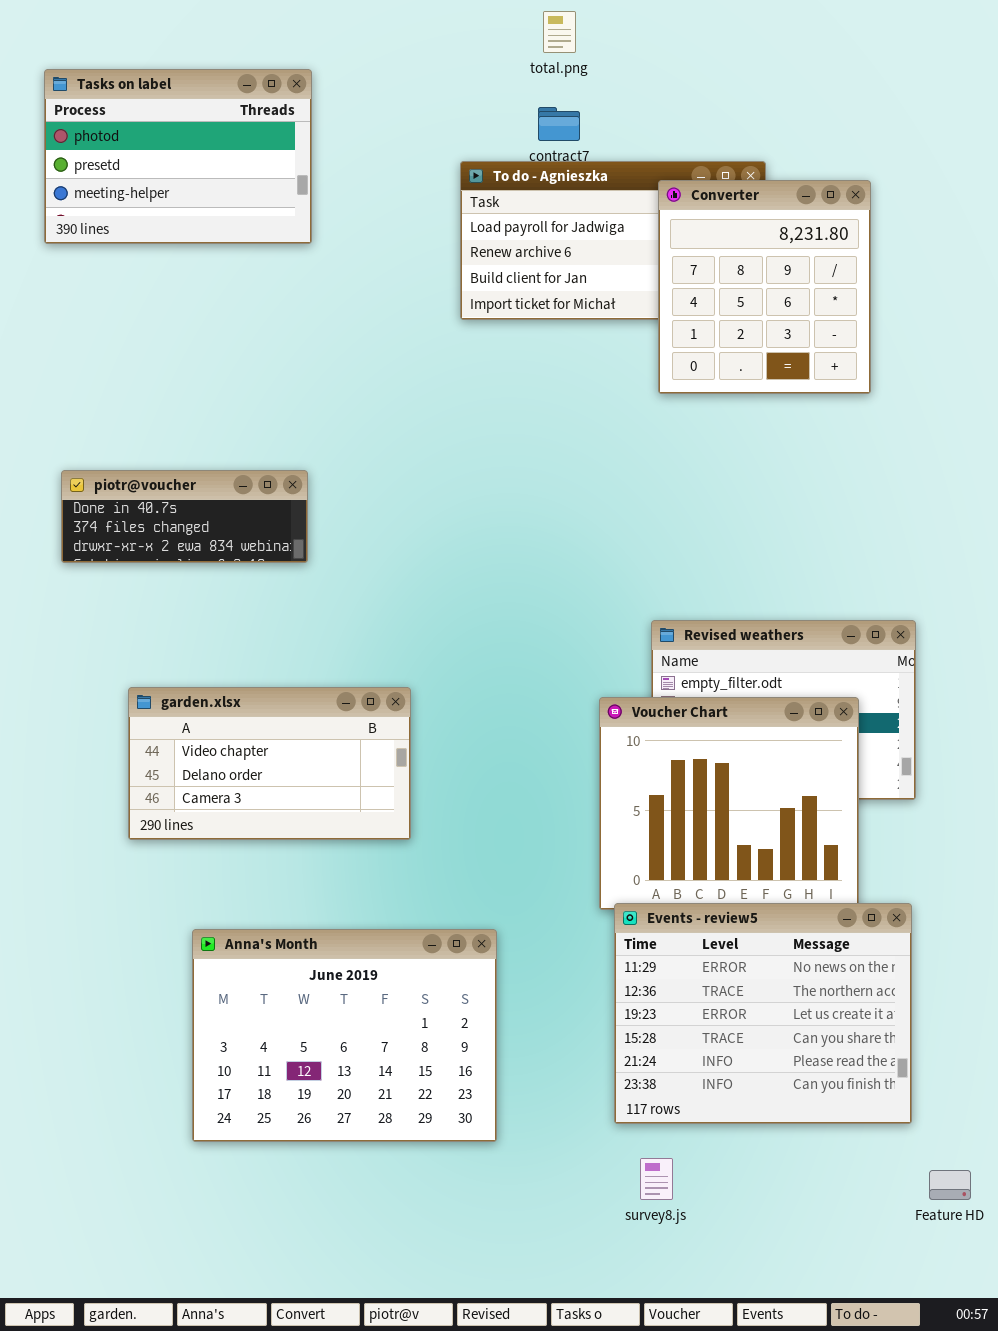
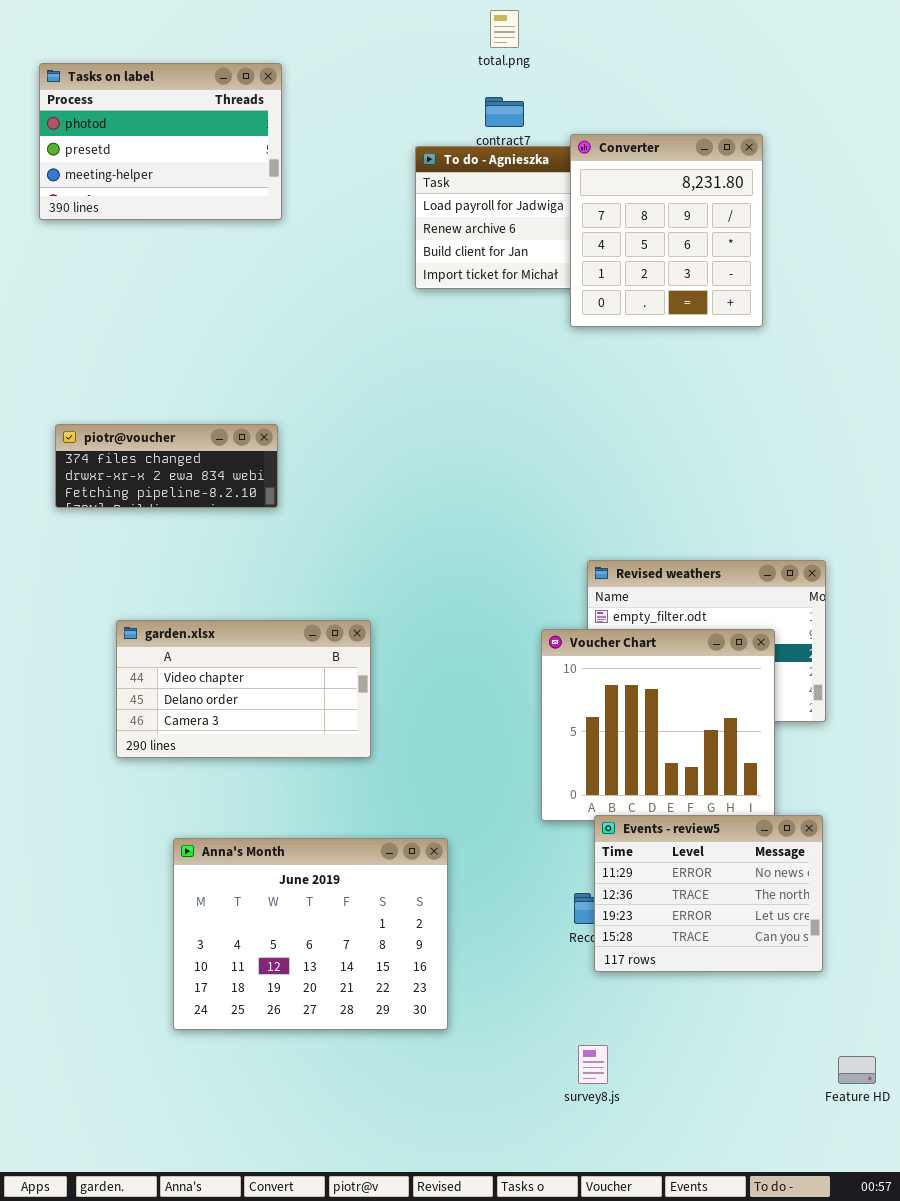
Converter: [658,180,871,394] -> [570,134,763,327], moved
piotr@voucher: [61,470,308,563] -> [55,424,278,508], scrolled down 1 row
Events - review5: [614,903,912,1124] -> [594,815,823,972], resized

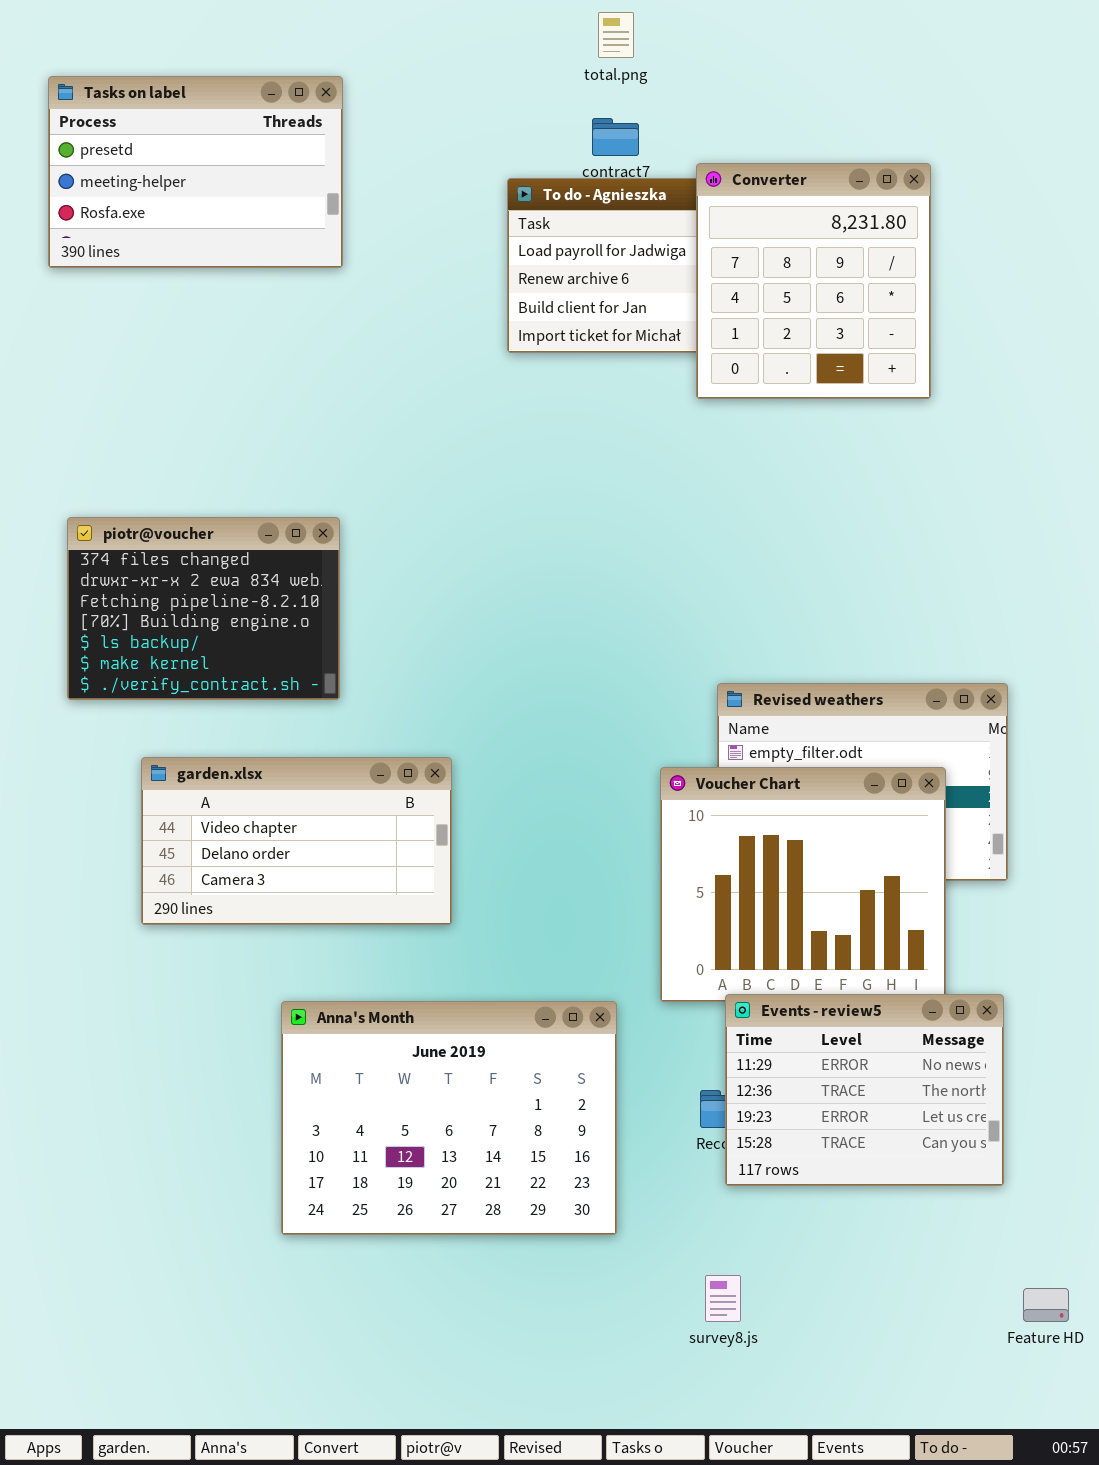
Tasks on label: [39,63,282,220] -> [48,76,343,268], scrolled down 1 row
piotr@voucher: [55,424,278,508] -> [67,517,340,700], resized
Anna's Month: [173,838,448,1030] -> [281,1001,617,1235], moved

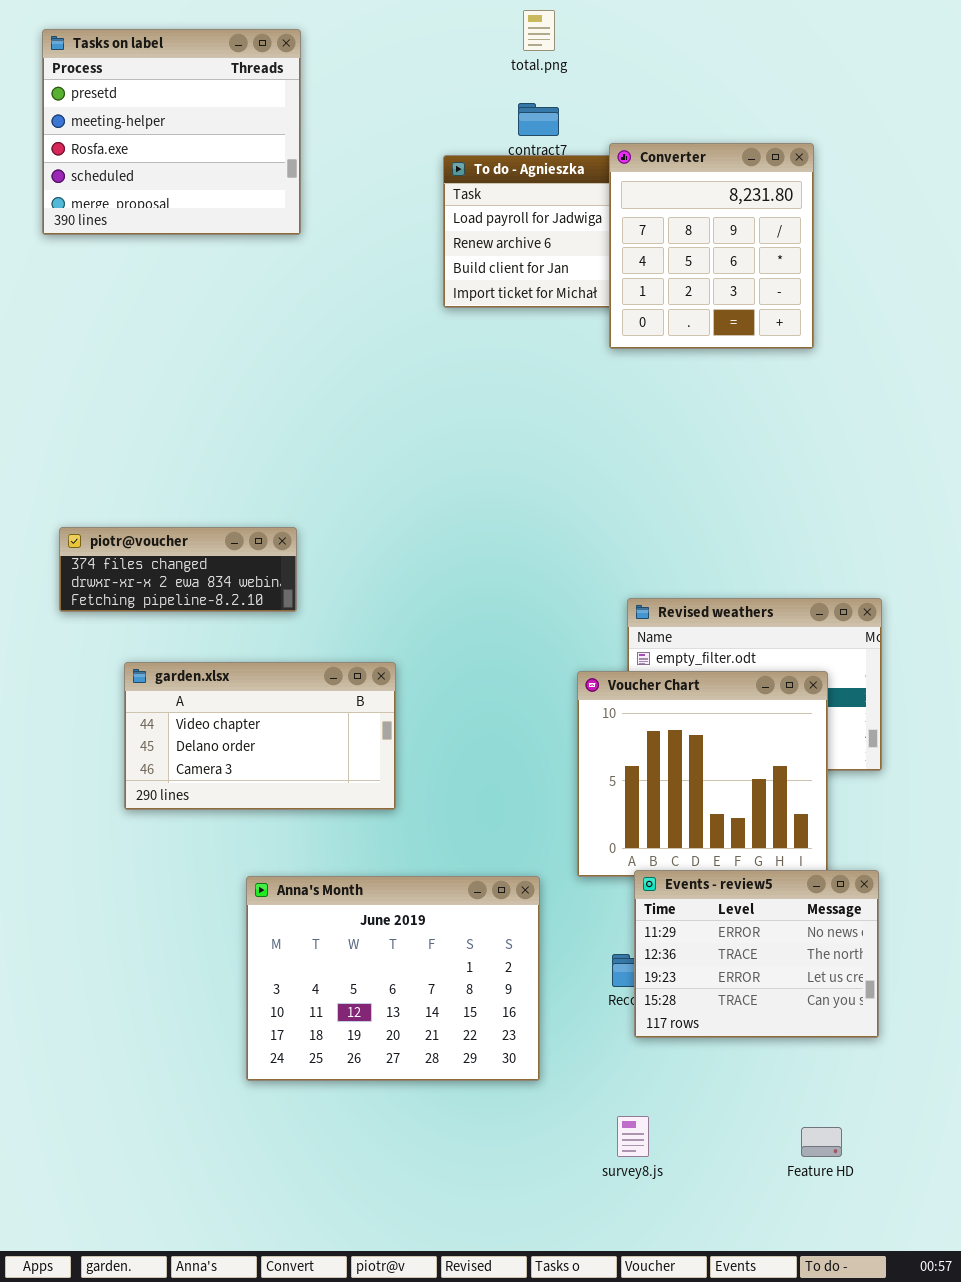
Tasks on label: [48,76,343,268] -> [42,29,301,235], resized
piotr@voucher: [67,517,340,700] -> [59,527,297,612], resized
Feature HD: [1023,1288,1069,1322] -> [801,1127,842,1157], moved

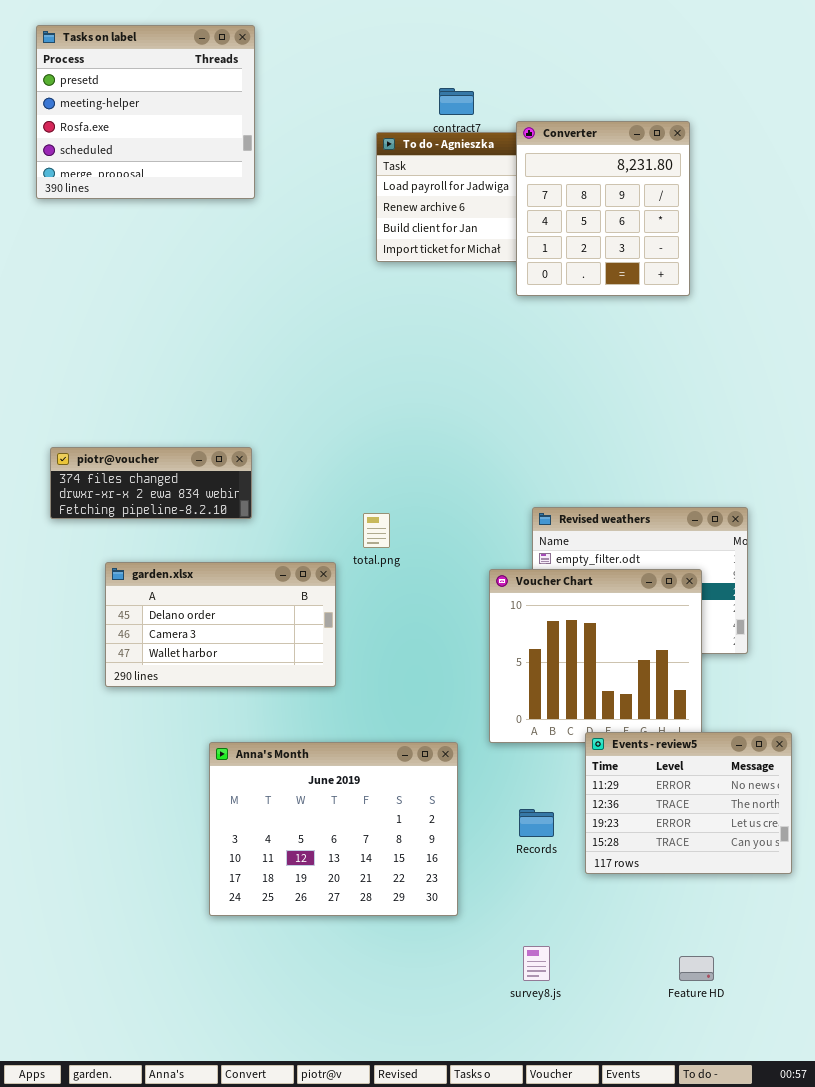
total.png: [523,10,555,51] -> [363,513,390,548], moved
garden.xlsx: [124,662,396,810] -> [105,562,336,687], scrolled down 1 row
Events - review5: [634,870,879,1038] -> [585,732,792,874], moved

